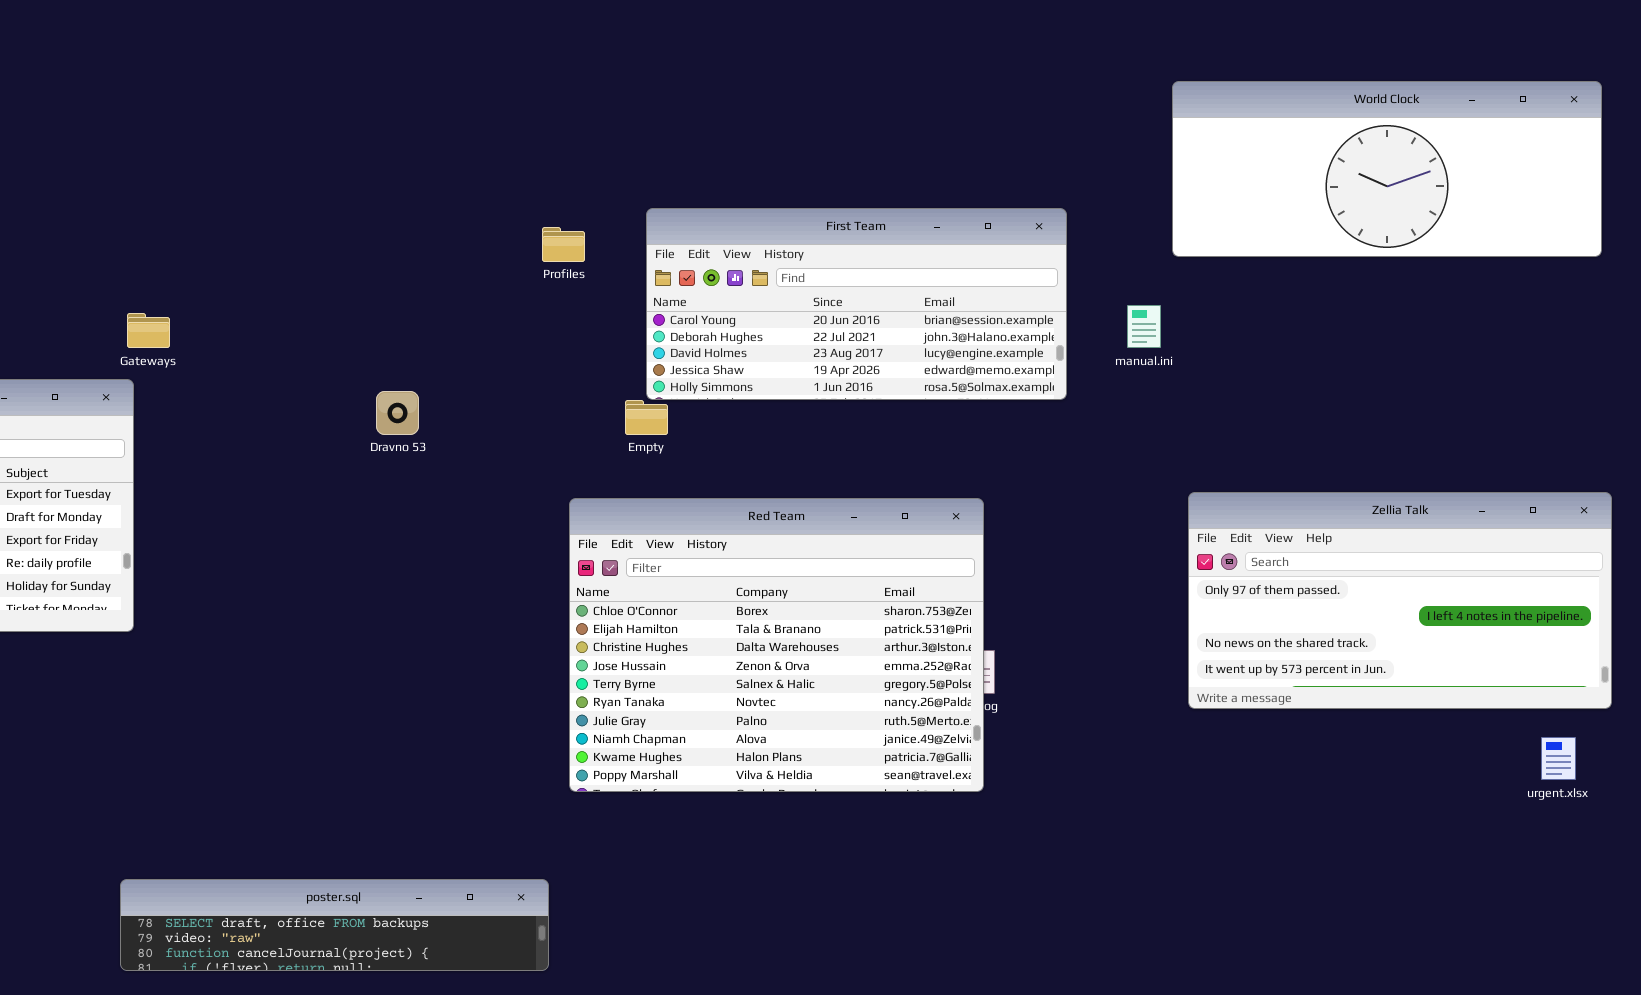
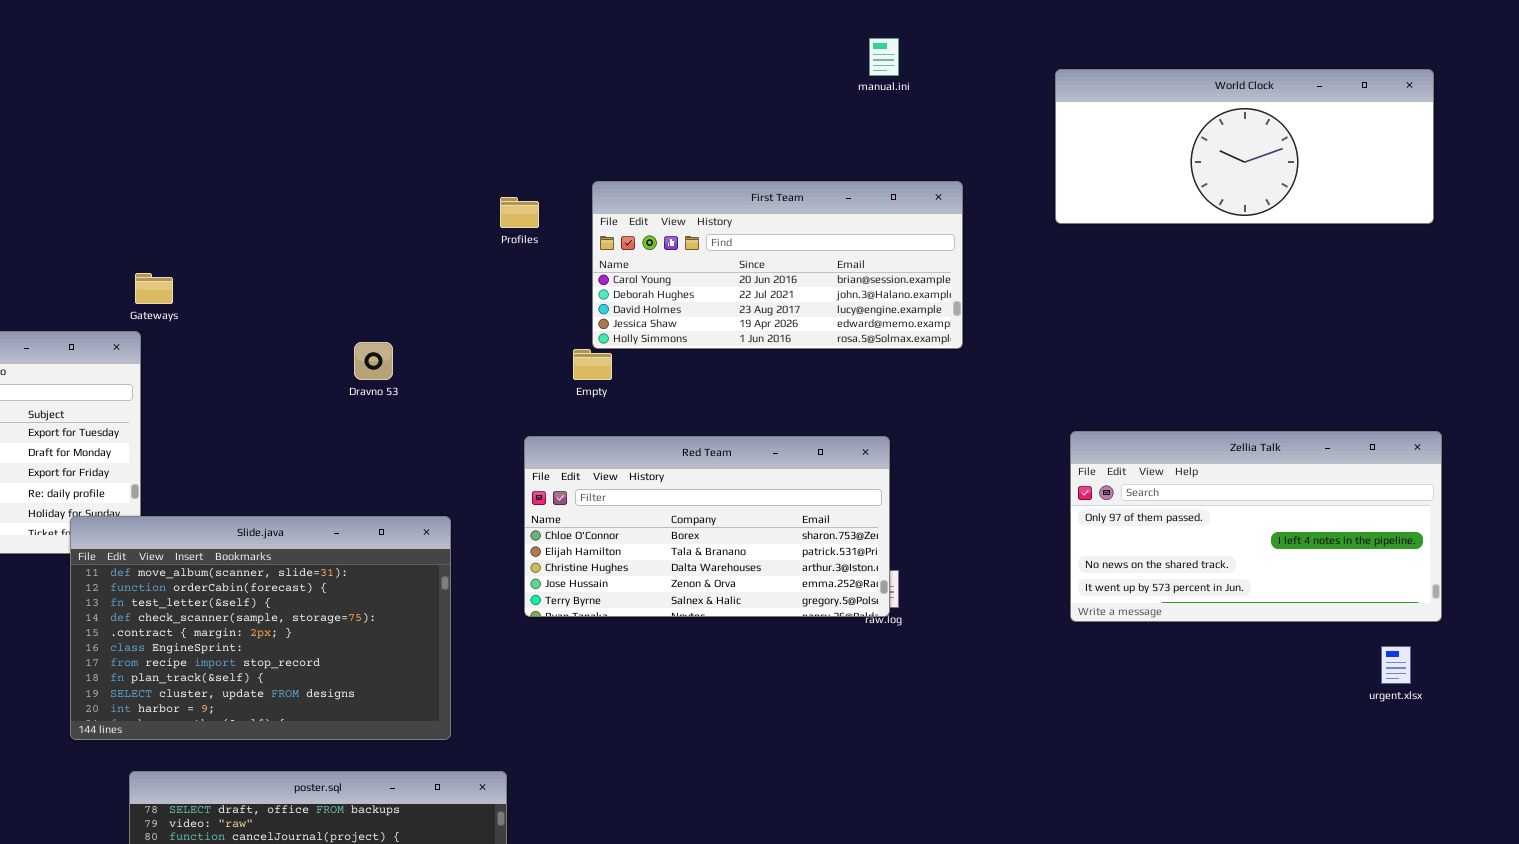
manual.ini: [1127,305,1161,348] -> [869,38,899,76], moved
Red Team: [569,498,984,792] -> [524,436,890,617], resized
Slide.java: none -> [70,516,451,740], opened

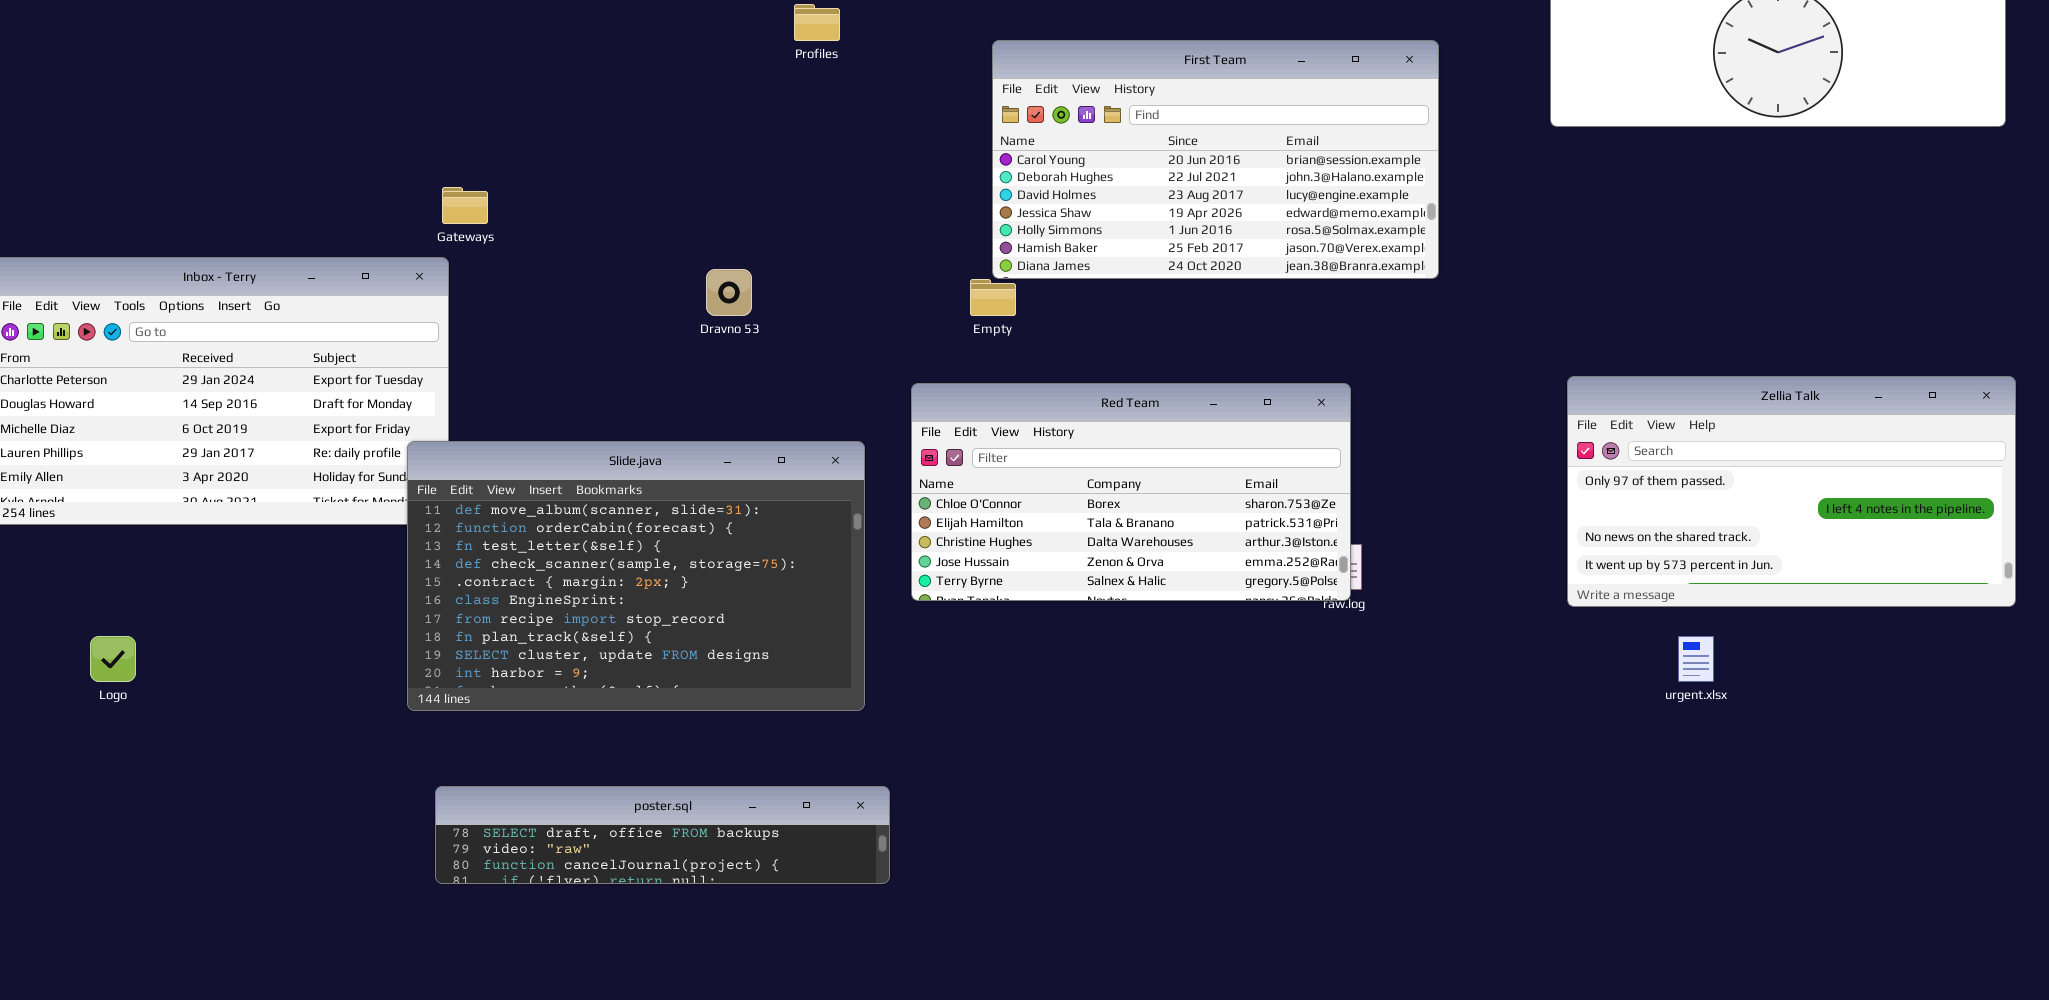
First Team: [592,181,963,349] -> [992,40,1439,279], resized
Profiles: [500,197,539,228] -> [794,4,840,41], moved
Slide.java: [70,516,451,740] -> [407,441,865,711], moved
urgent.xlsx: [1381,646,1411,684] -> [1678,636,1714,682], moved

